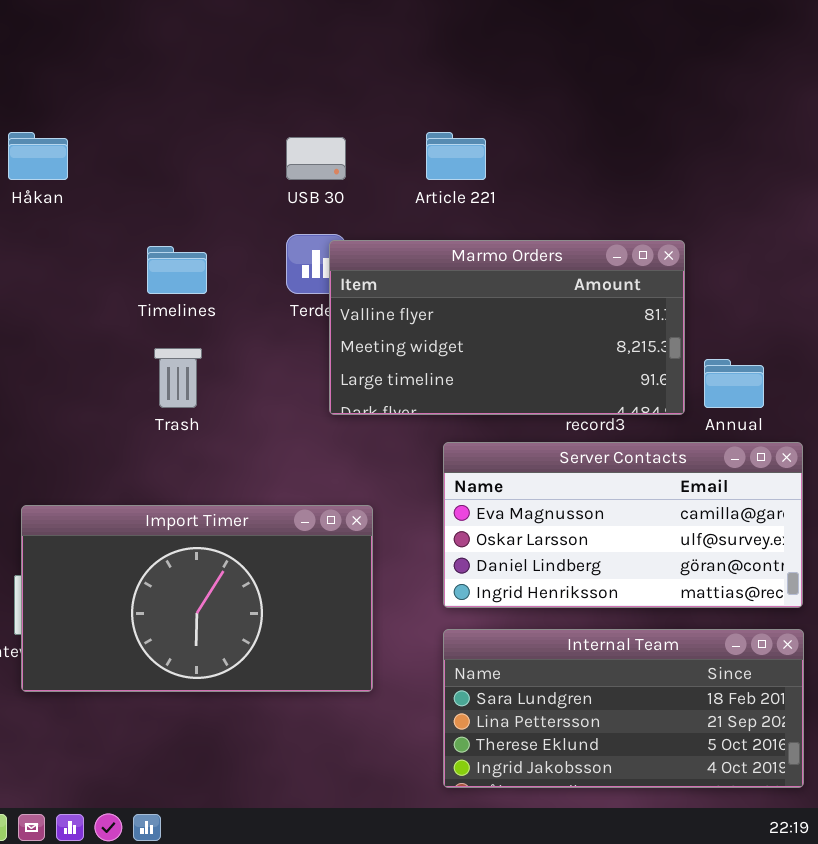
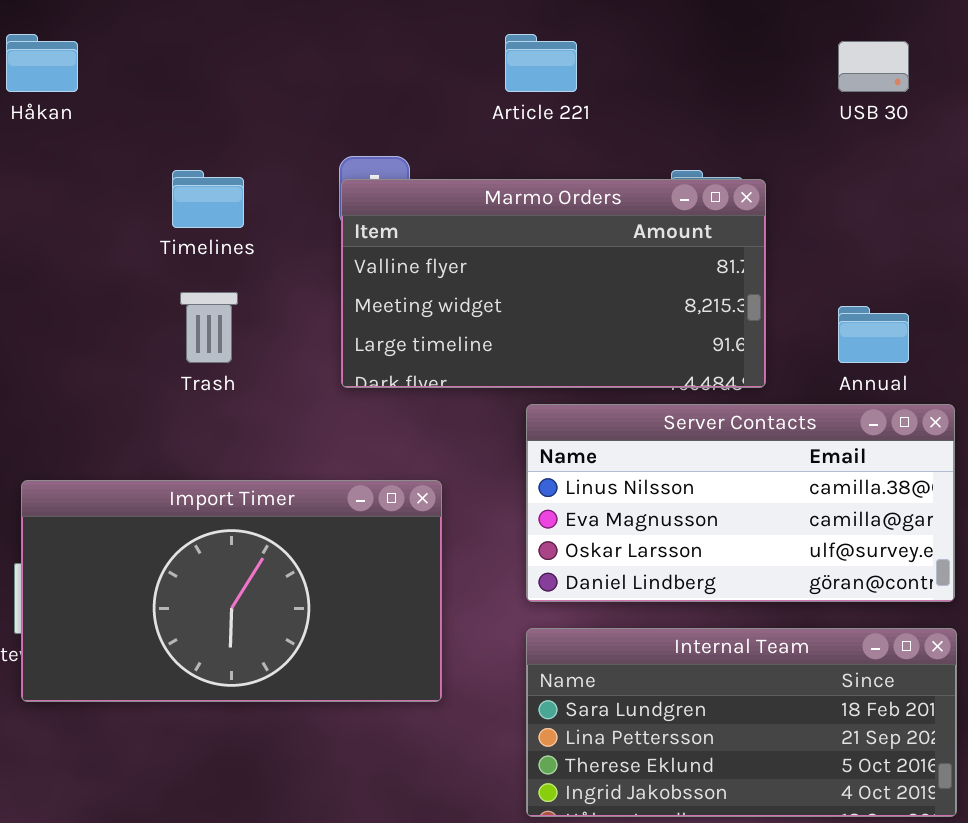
USB 30: [286,137,346,180] -> [838,41,909,92], moved
Marmo Orders: [329,240,685,415] -> [341,179,766,388], moved
Server Contacts: [443,442,803,608] -> [526,404,955,602], scrolled up 1 row

